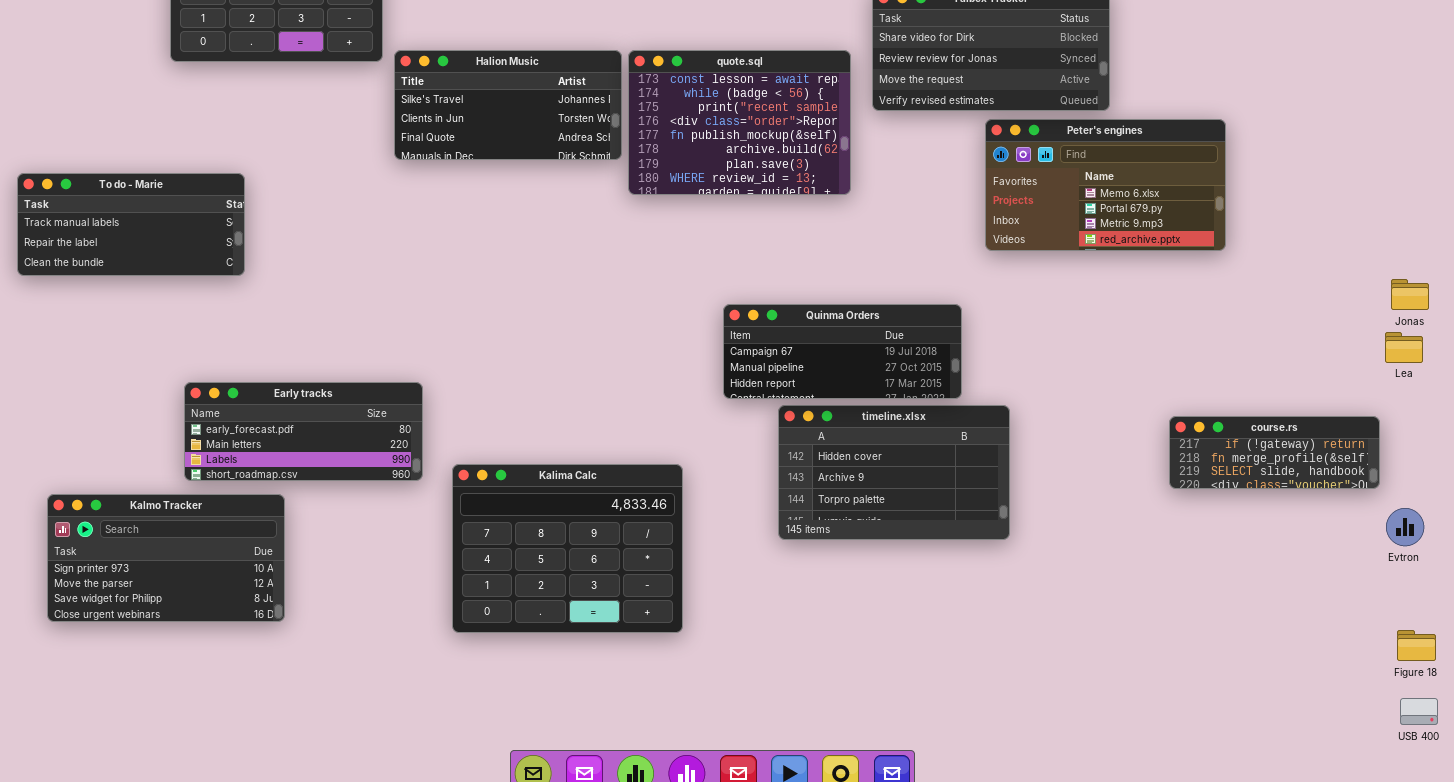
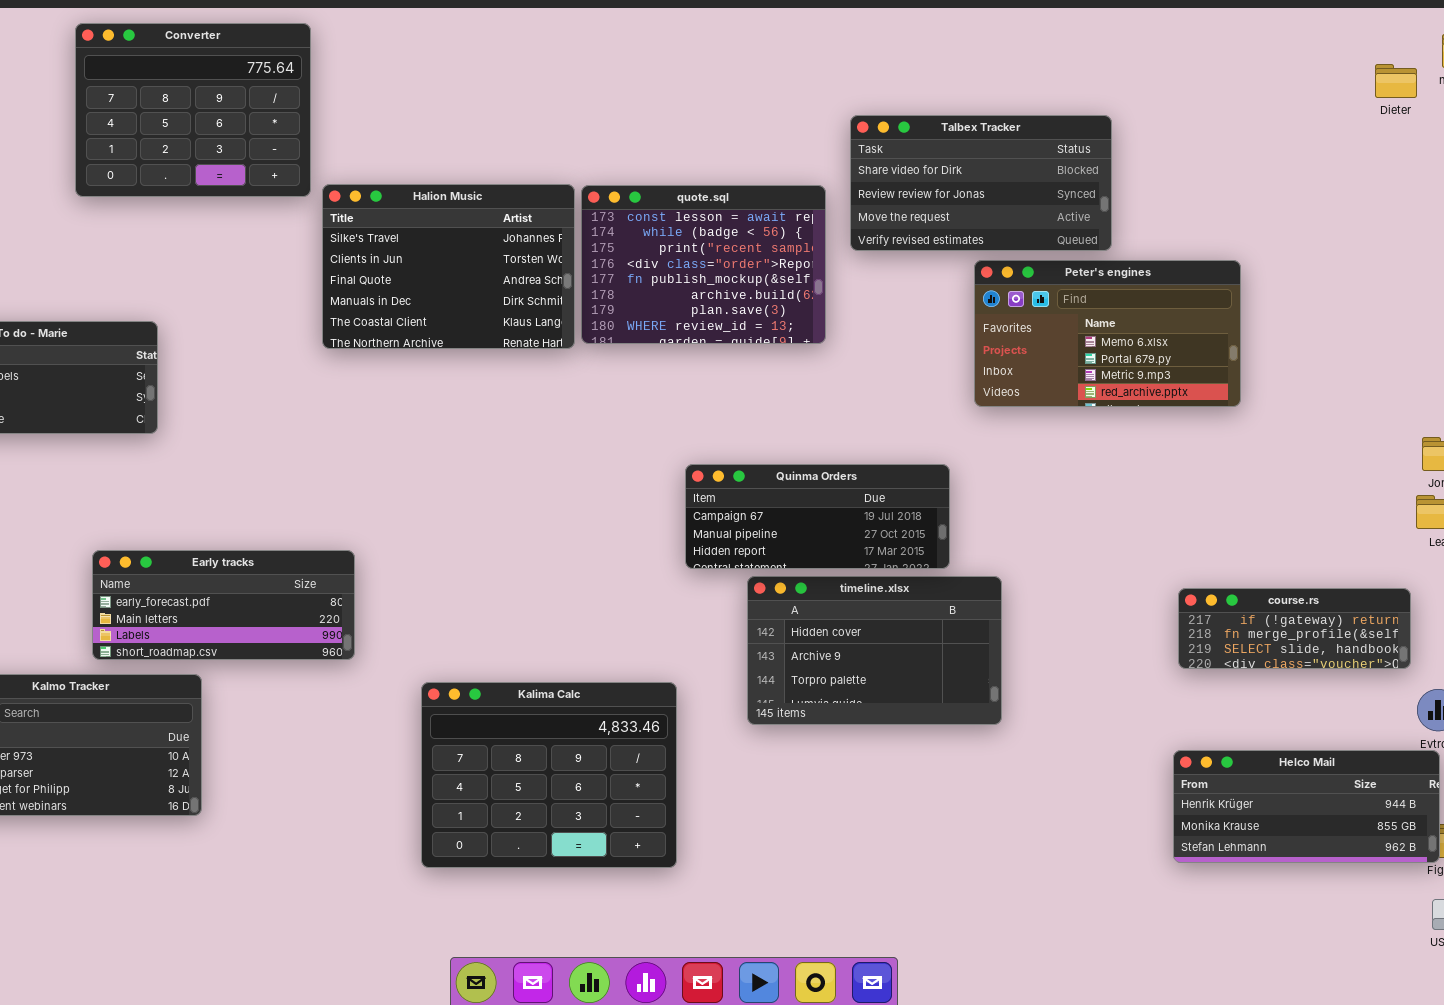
Halion Music: [394,50,622,160] -> [322,184,575,349], resized
Kalima Calc: [452,464,683,633] -> [421,682,677,868], moved
Helco Mail: none -> [1173,750,1440,863], opened

